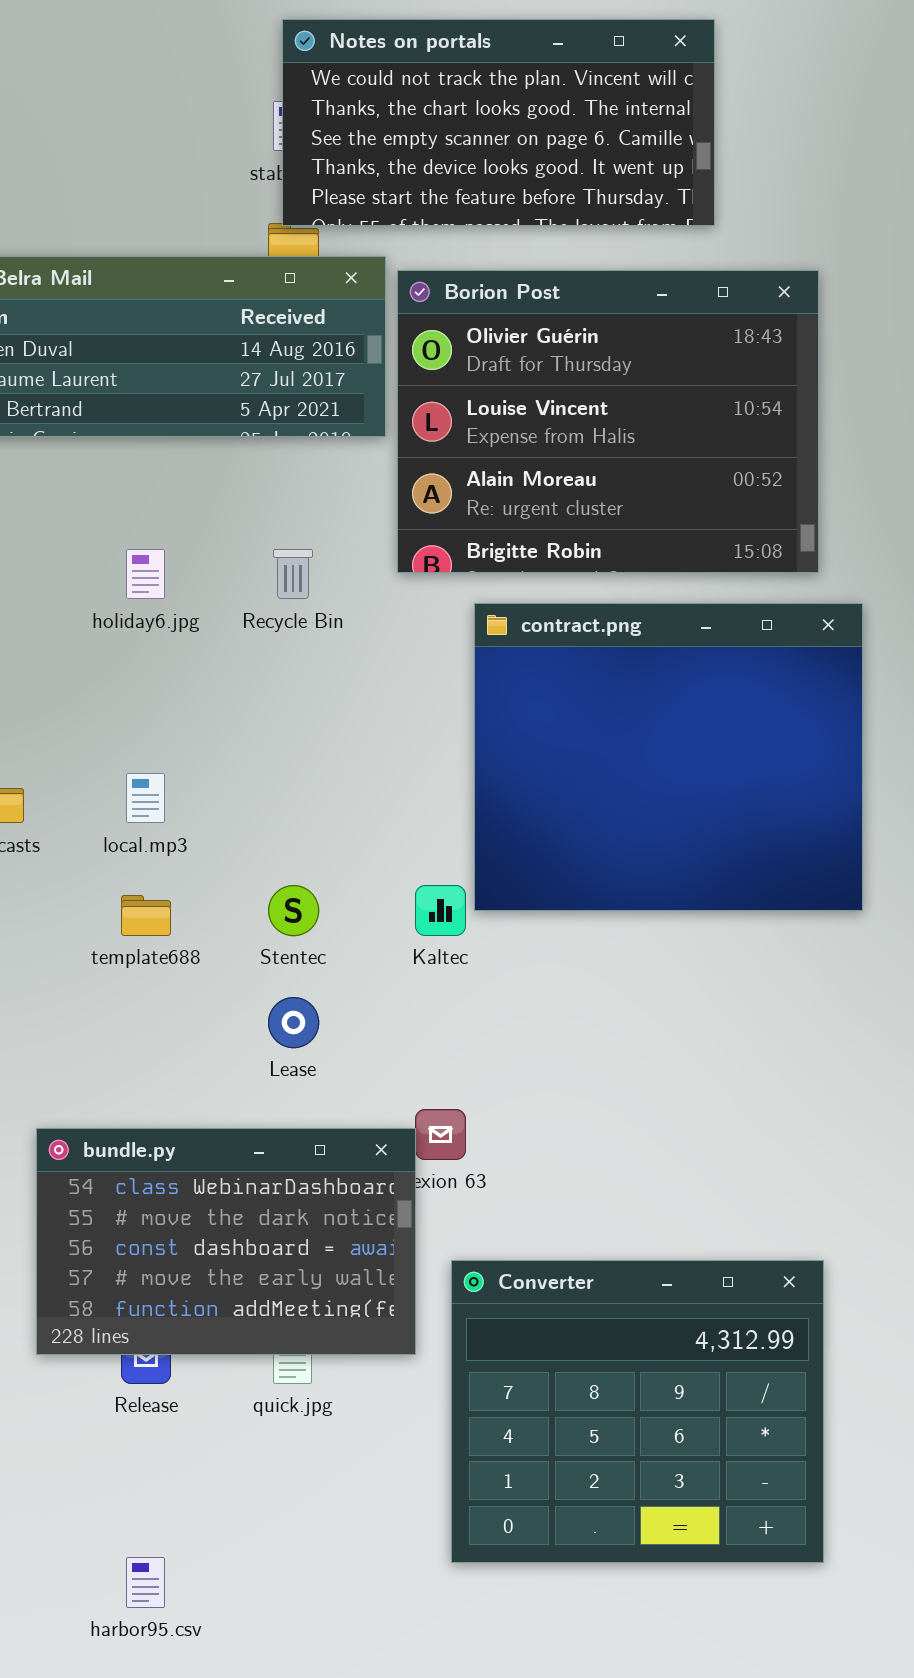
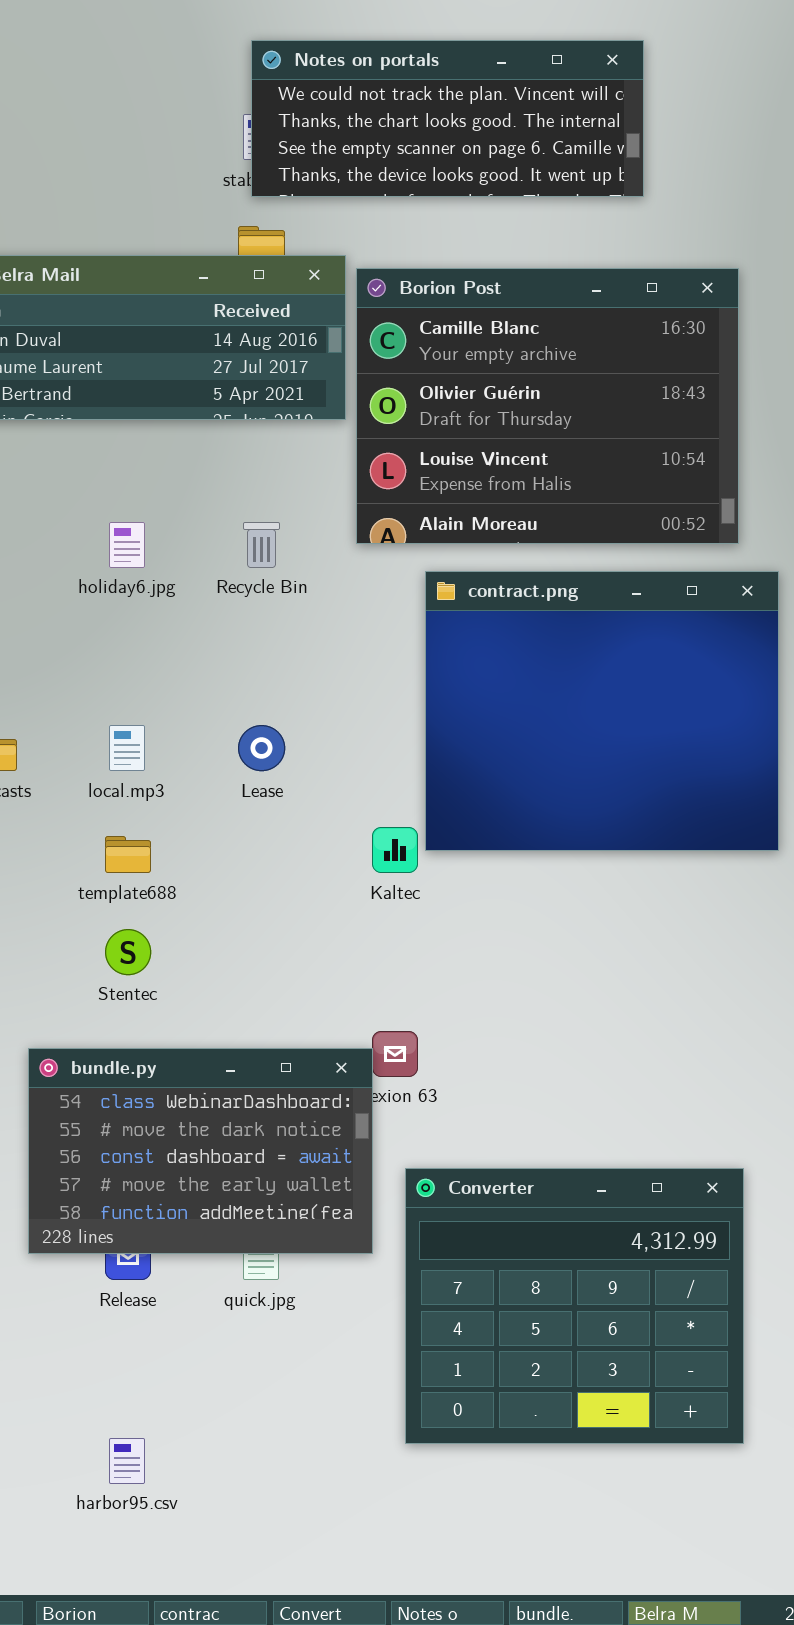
Notes on portals: [282,19,715,226] -> [251,40,644,197], resized
Borion Post: [397,270,819,573] -> [356,268,739,544], scrolled up 1 row
Stentec: [268,885,319,936] -> [105,929,151,975], moved
Lease: [268,997,319,1048] -> [238,725,285,771], moved

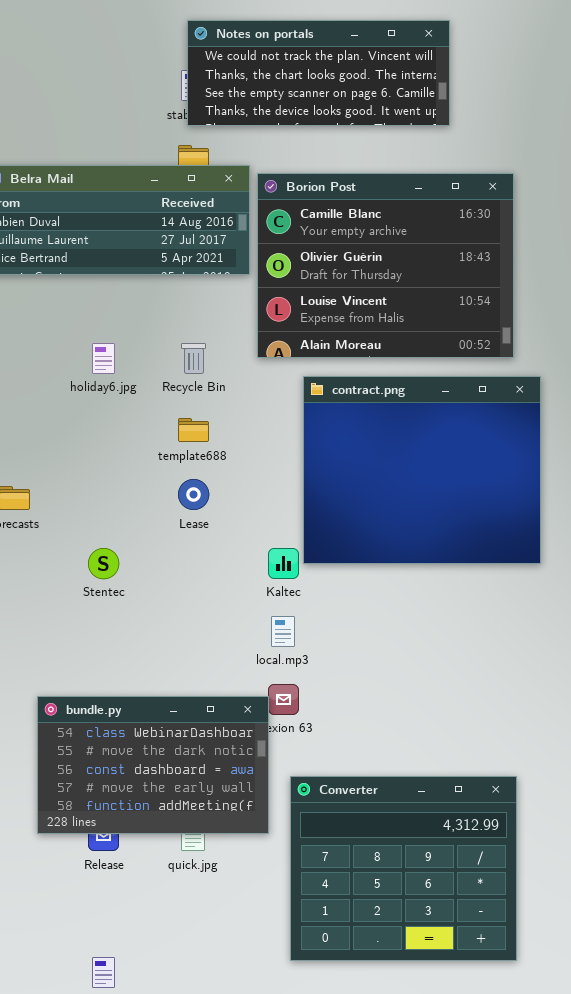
local.mp3: [109,725,145,771] -> [271,616,295,647], moved
template688: [105,836,151,873] -> [178,418,209,442], moved
Stentec: [105,929,151,975] -> [88,548,119,579], moved

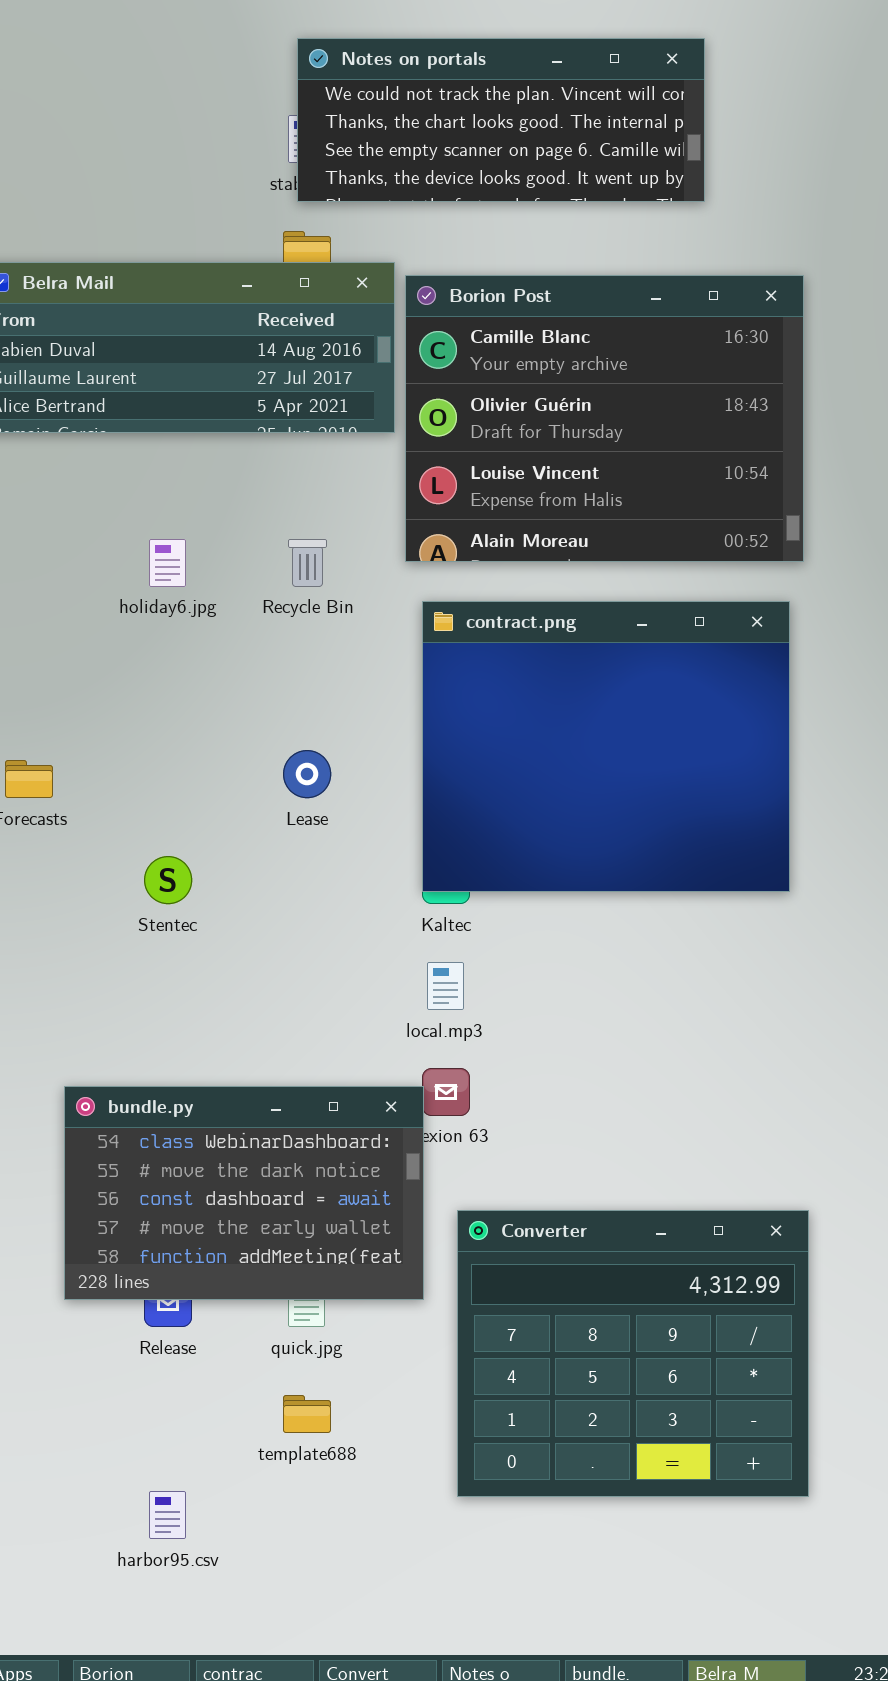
contract.png: [303,376,541,564] -> [422,601,790,892], moved
template688: [178,418,209,442] -> [283,1395,331,1433], moved

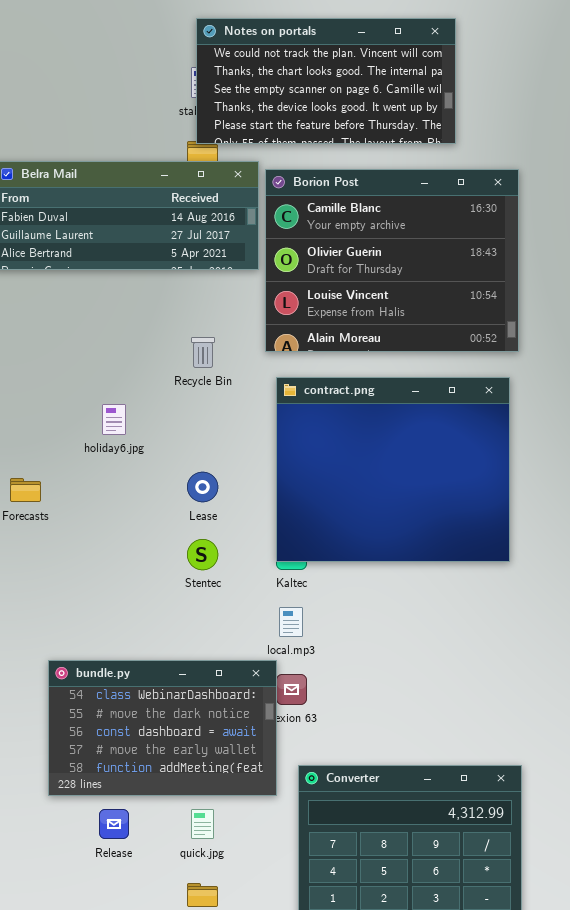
Notes on portals: [297,38,705,202] -> [196,18,456,144], resized
holiday6.jpg: [149,539,186,587] -> [102,404,126,435], moved
Stentec: [144,856,192,904] -> [187,539,218,570], moved
bundle.py: [64,1086,424,1300] -> [48,660,277,796], moved

